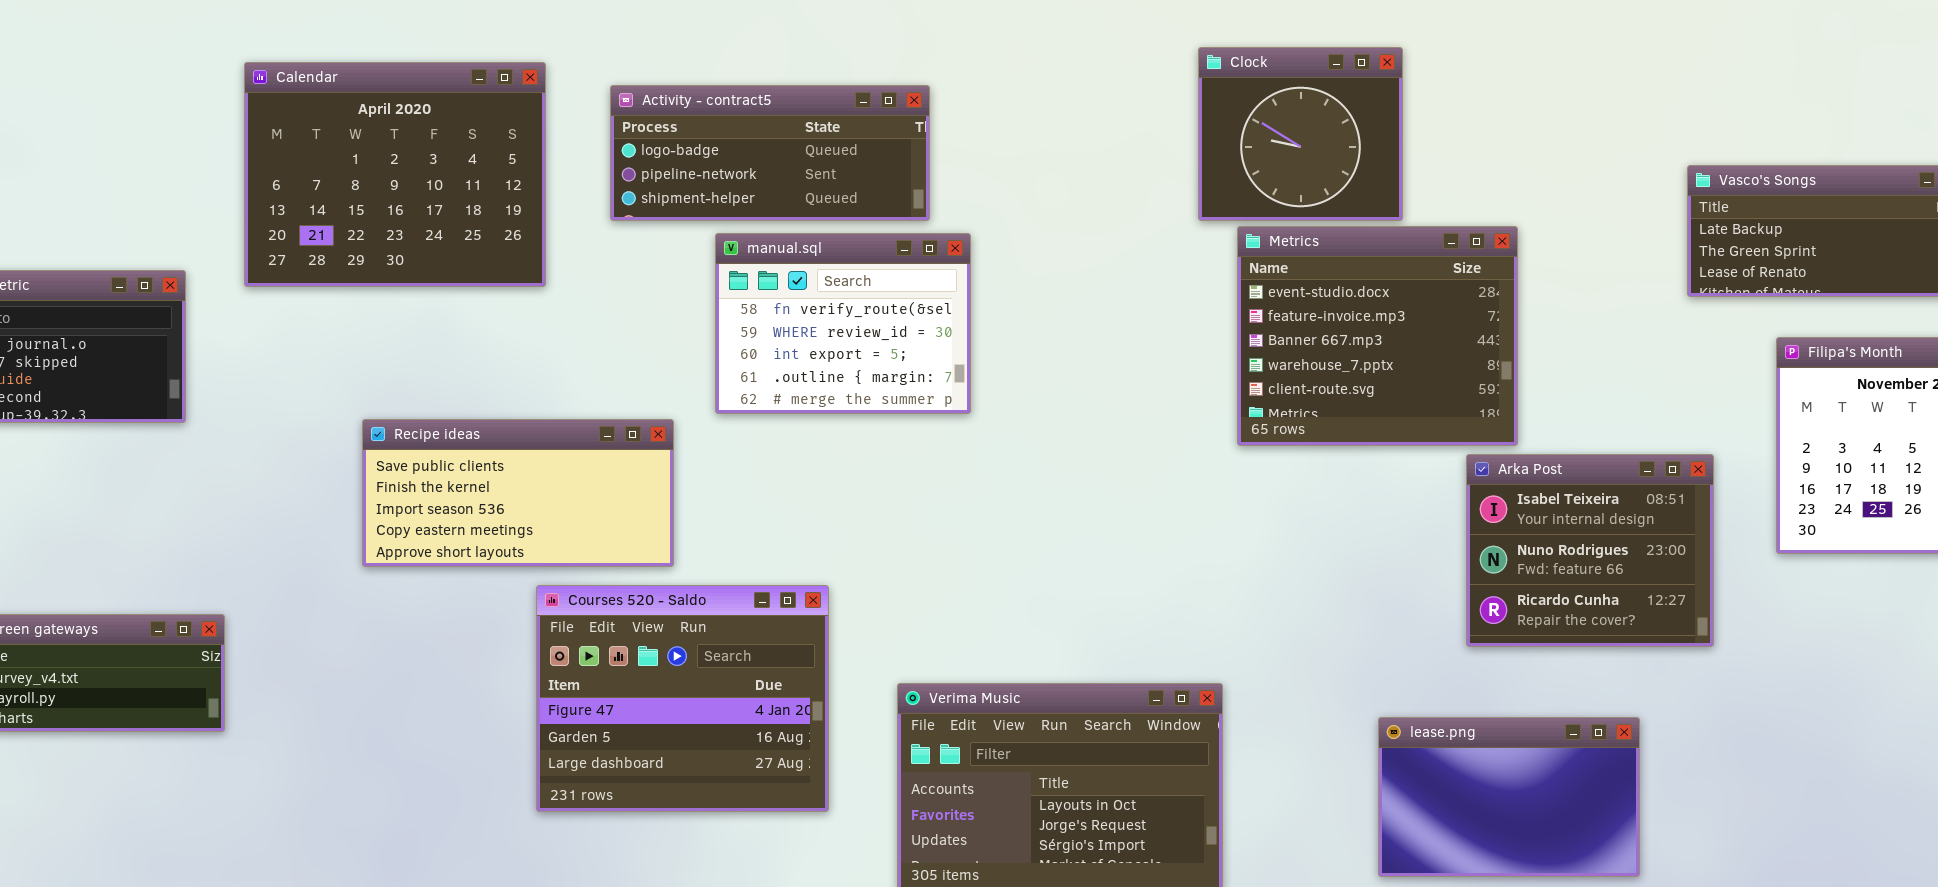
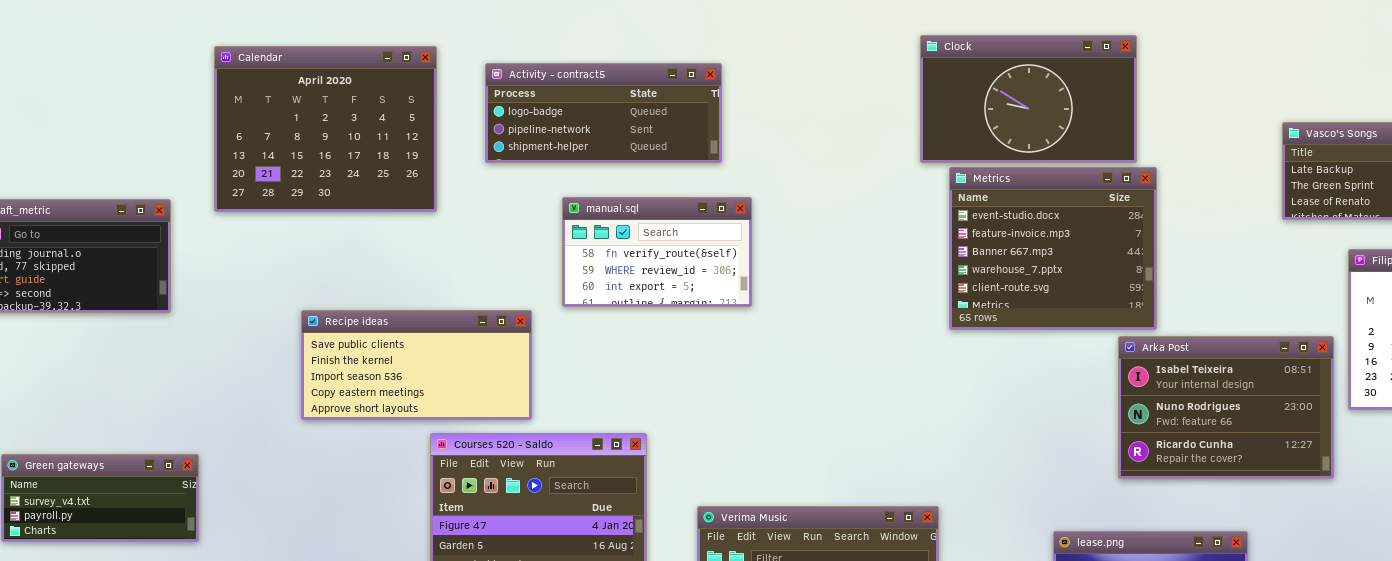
Clock: [1198,47,1403,221] -> [920,35,1137,163], resized
manual.sql: [715,233,971,414] -> [562,197,752,307], resized
Arka Post: [1466,454,1714,647] -> [1118,336,1334,479], resized

